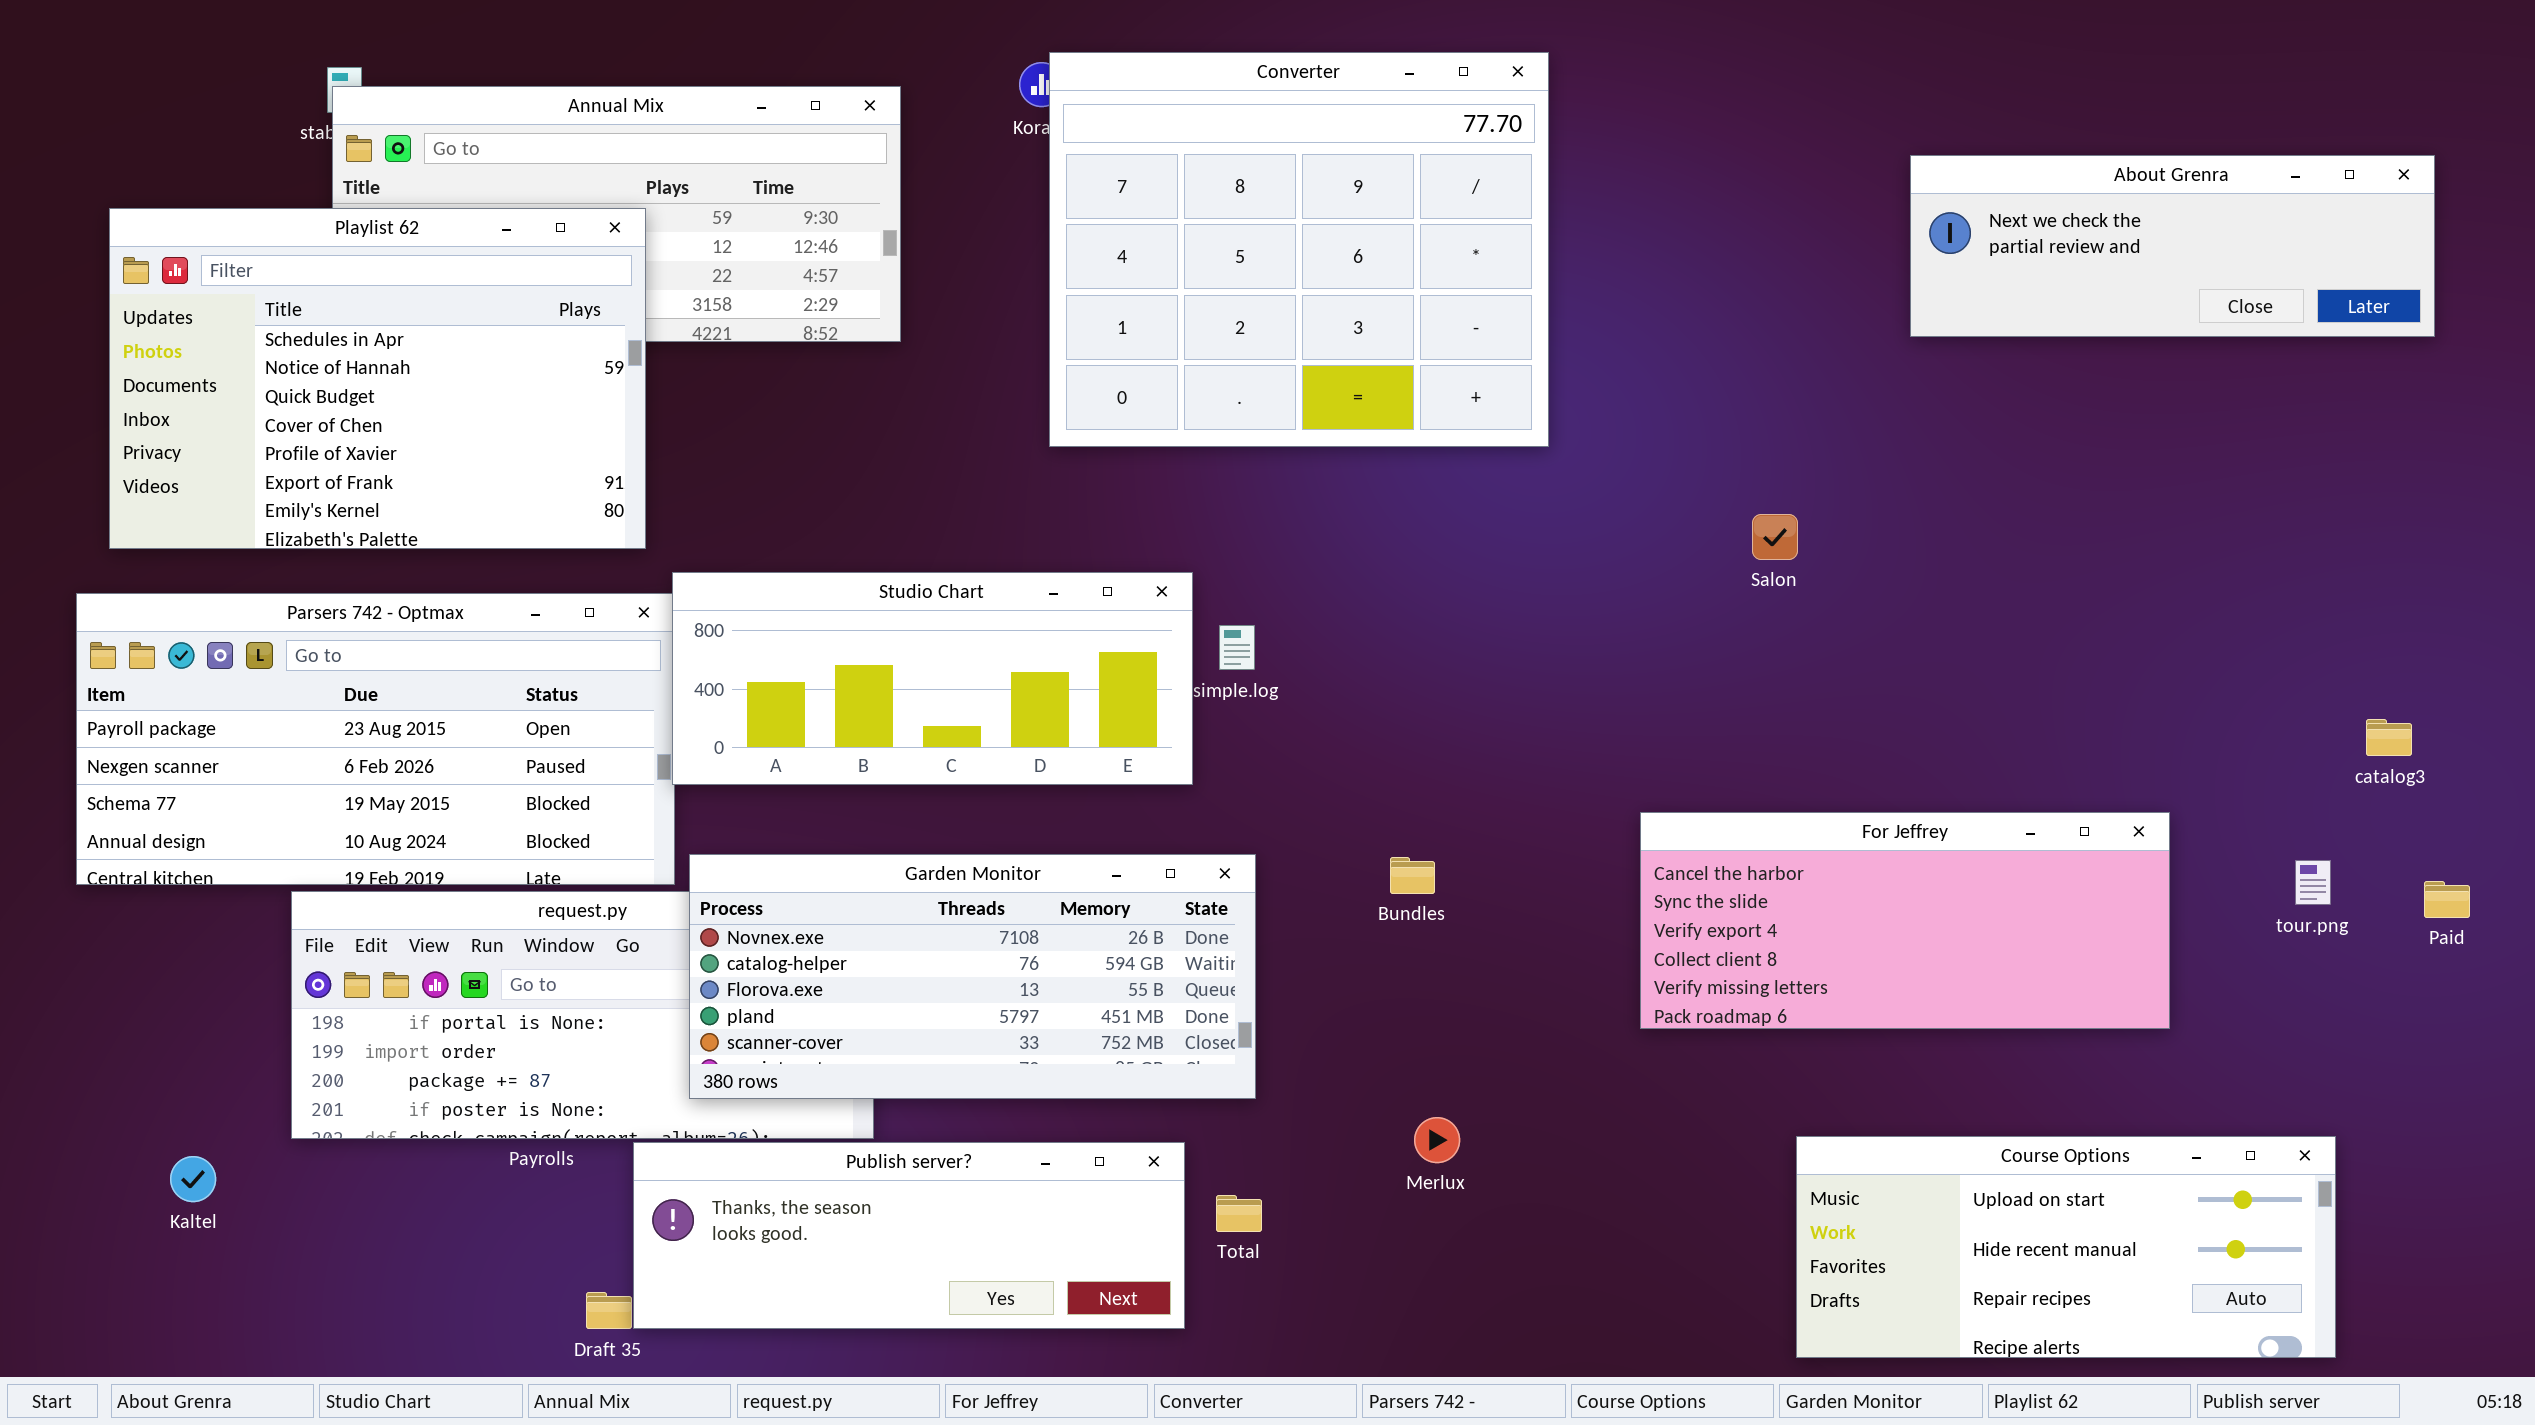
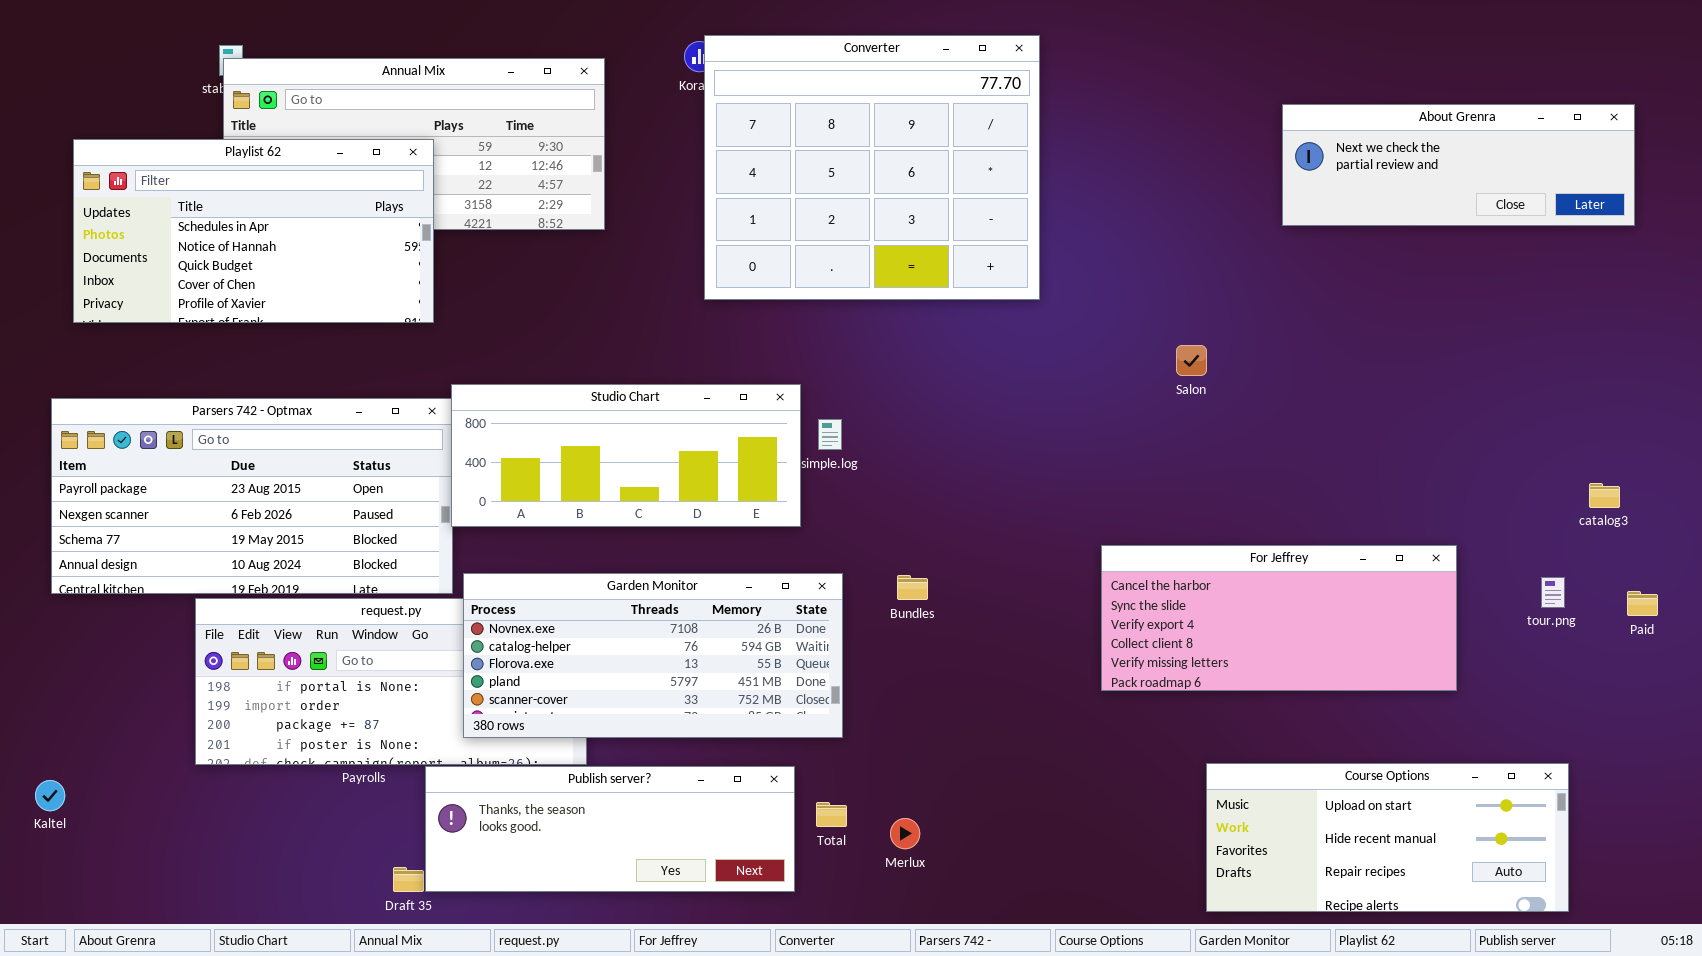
Playlist 62: [109,208,646,549] -> [73,139,434,323], resized
Bundles: [1390,857,1435,894] -> [897,575,928,600], moved
Merlux: [1414,1117,1460,1163] -> [890,818,920,849], moved
Kaltel: [170,1156,216,1202] -> [35,780,65,811], moved

